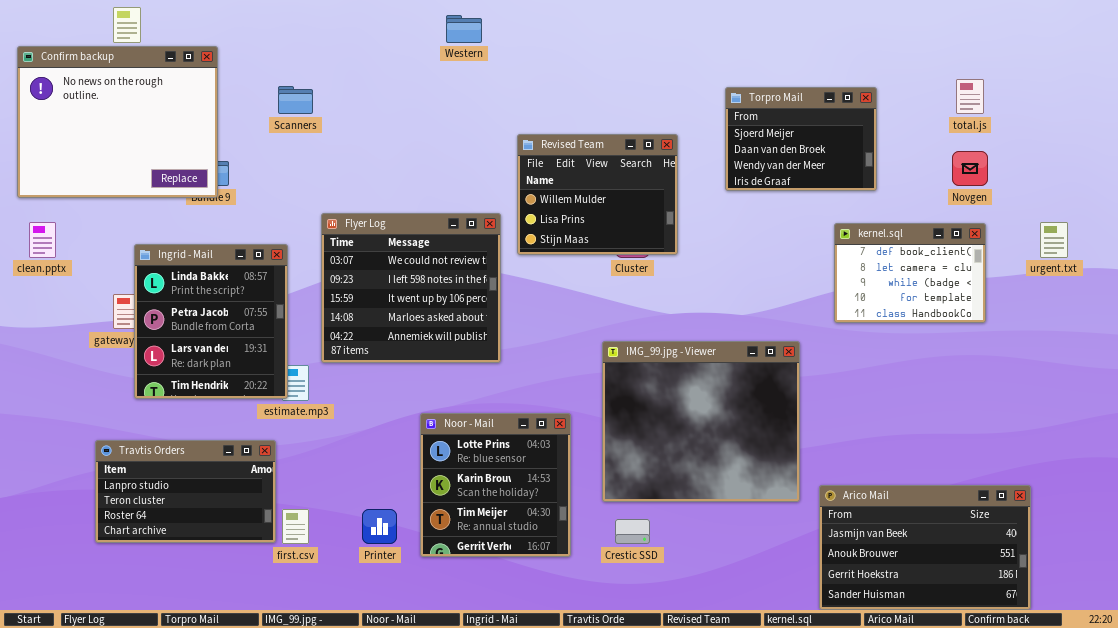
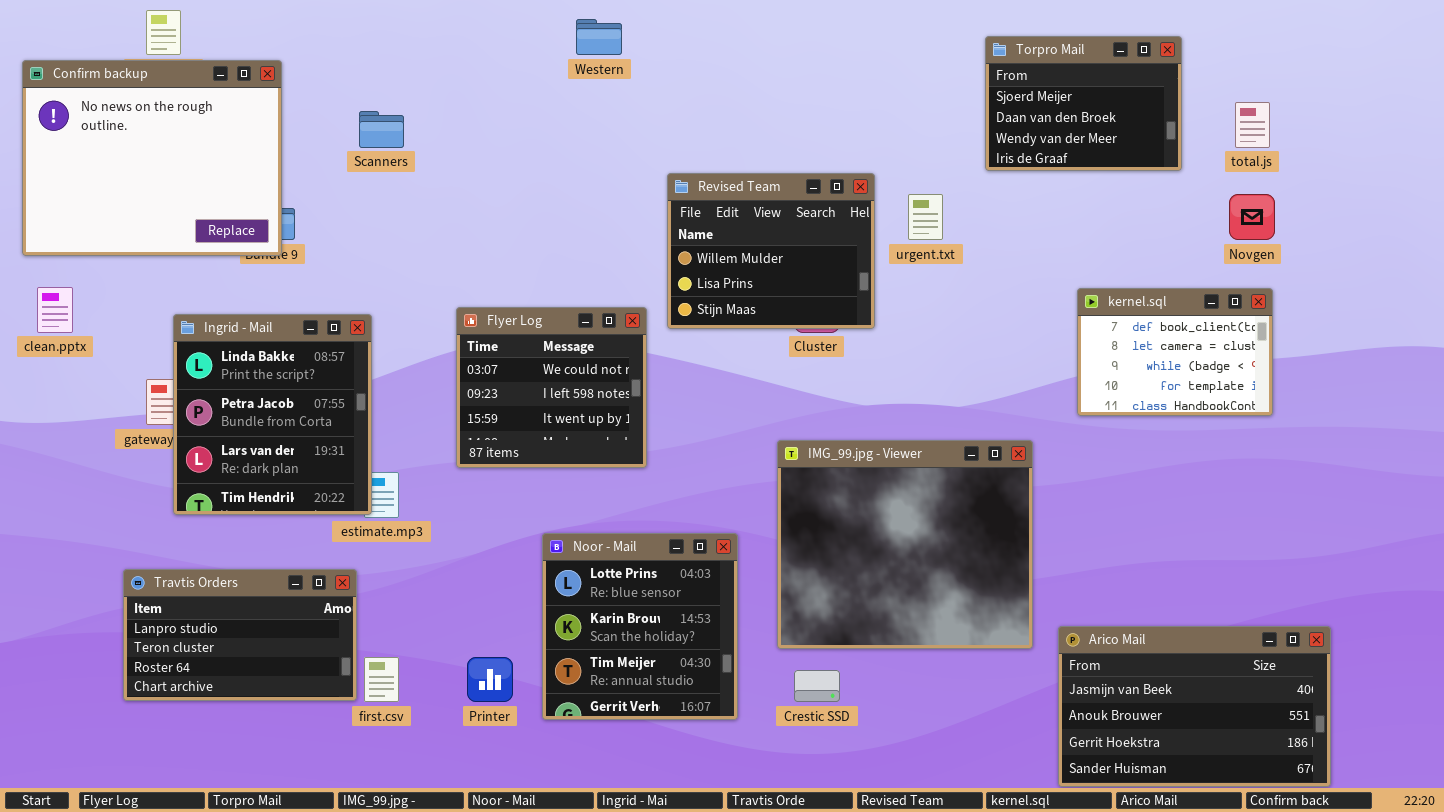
Torpro Mail: [725,87,877,191] -> [985,36,1182,171], moved
Flyer Log: [321,213,501,363] -> [456,307,647,468], resized
urgent.txt: [1040,222,1068,258] -> [908,194,943,240], moved

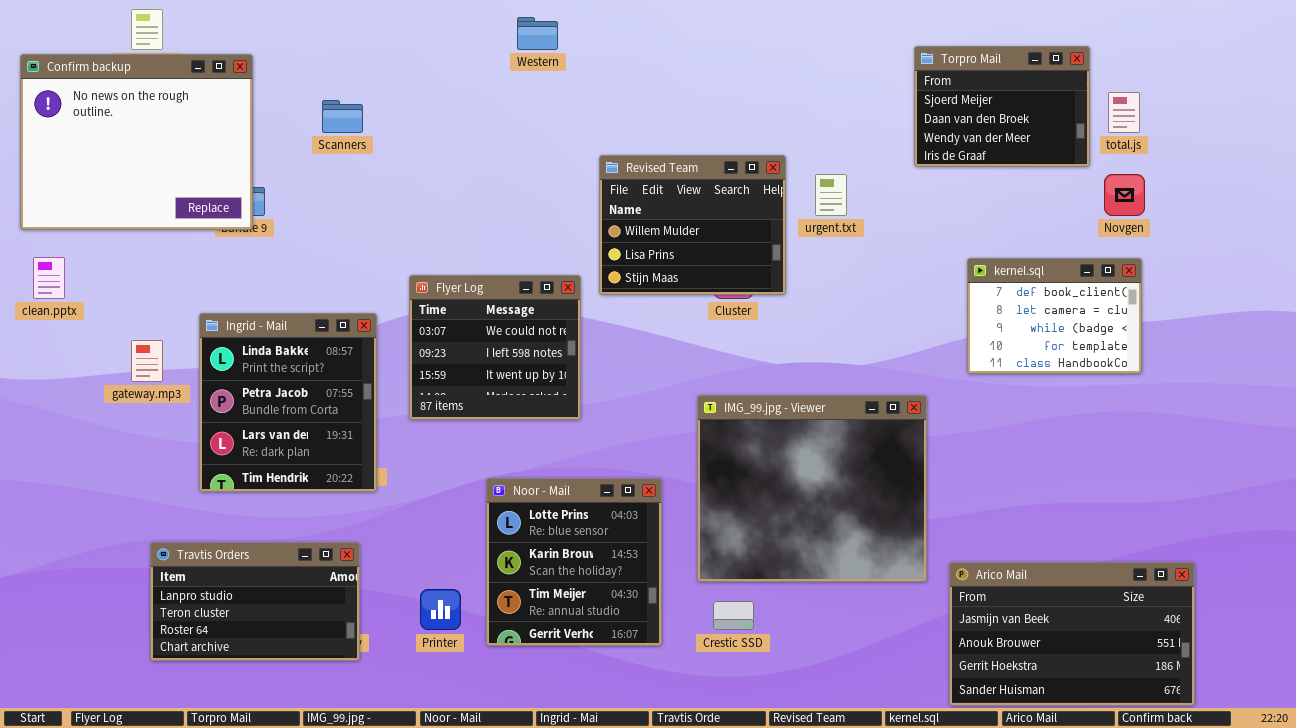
Torpro Mail: [985,36,1182,171] -> [914,46,1090,167], moved
Ingrid - Mail: [173,314,372,515] -> [199,313,377,492], moved
Travtis Orders: [123,569,357,701] -> [150,542,360,661], moved

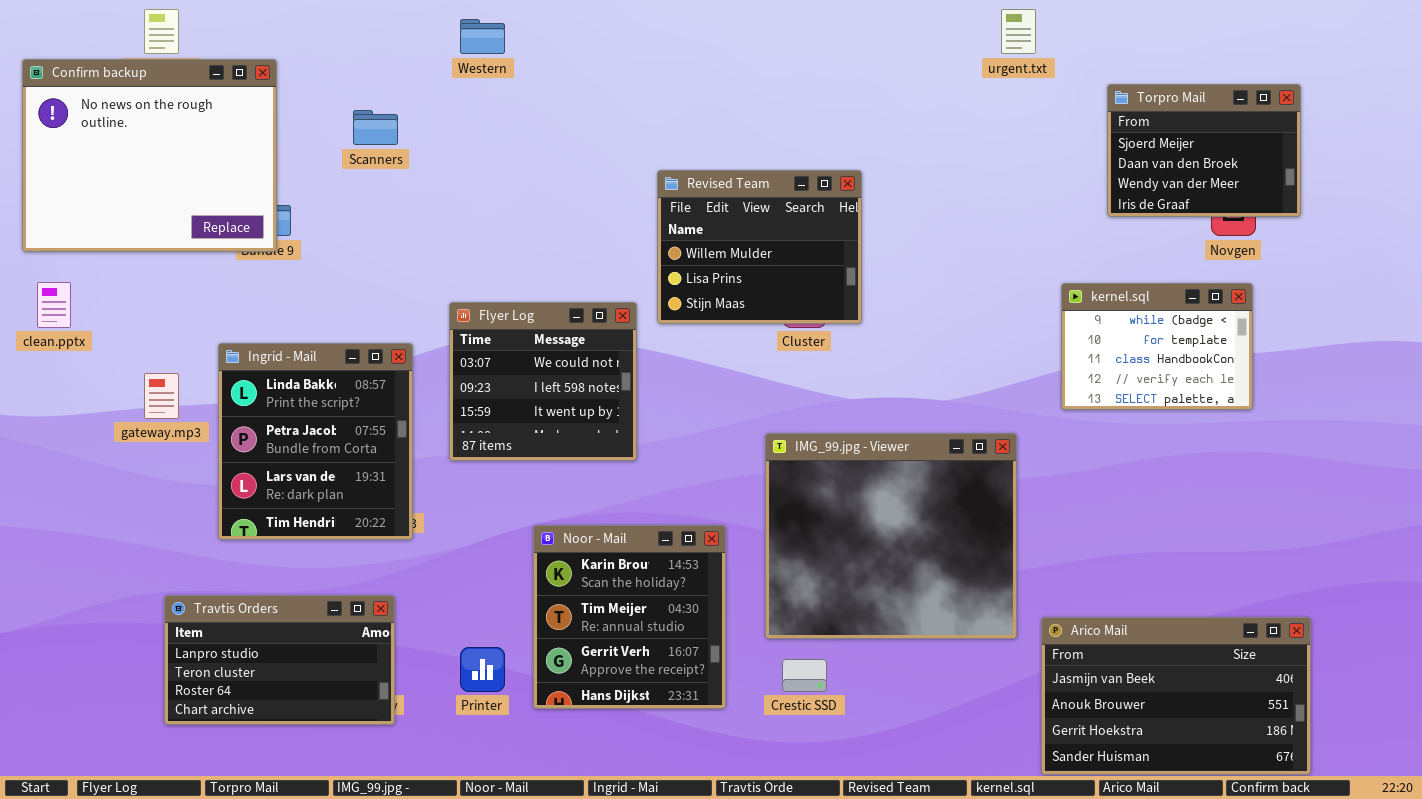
Western: [517,17,558,50] -> [460,19,505,54], moved
Torpro Mail: [914,46,1090,167] -> [1107,84,1301,217], moved
urgent.txt: [815,174,847,216] -> [1001,9,1036,54], moved
kernel.sql: [967,258,1142,374] -> [1061,283,1253,410], scrolled down 2 rows
Noor - Mail: [486,478,662,646] -> [533,525,726,709], scrolled down 1 row

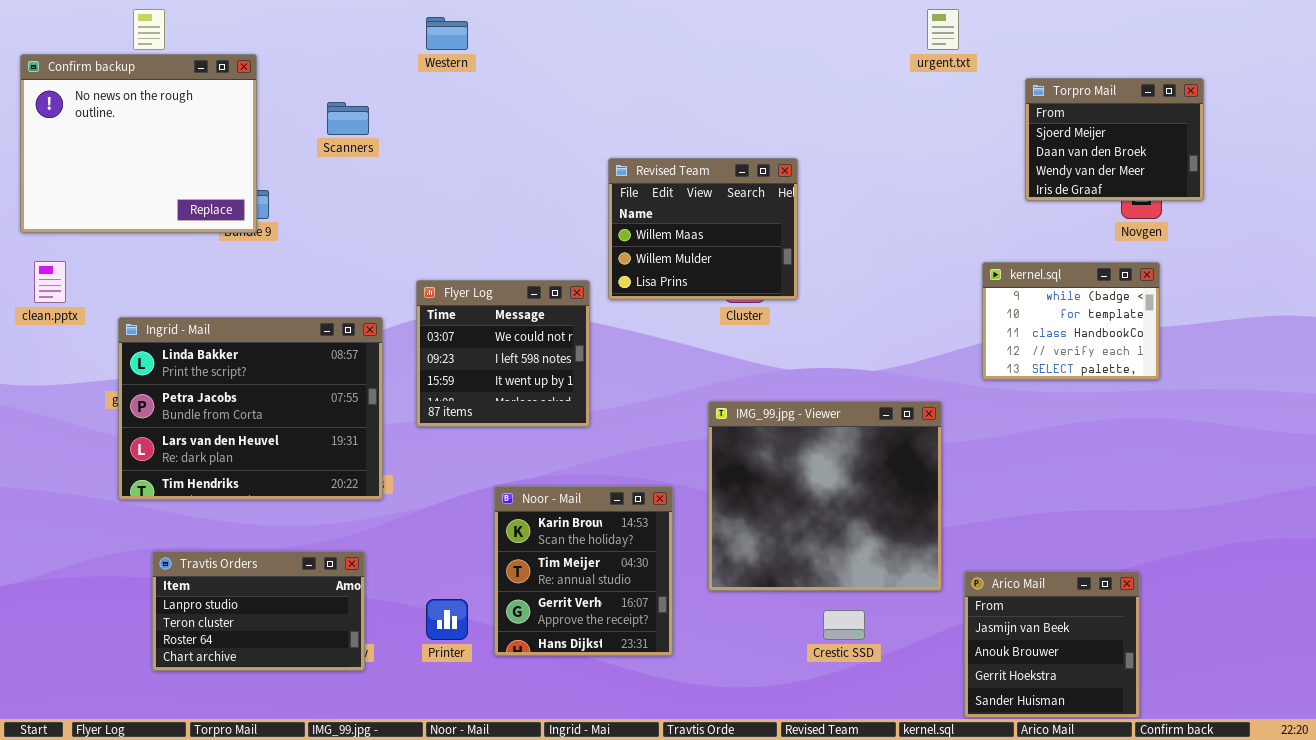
Revised Team: [657,170,862,324] -> [608,158,798,300], scrolled up 1 row
Ingrid - Mail: [218,343,413,540] -> [118,317,383,500], resized
Arico Mail: [1041,617,1311,775] -> [964,571,1140,718], resized
Crestic SSD: [782,659,827,692] -> [823,610,865,640], moved

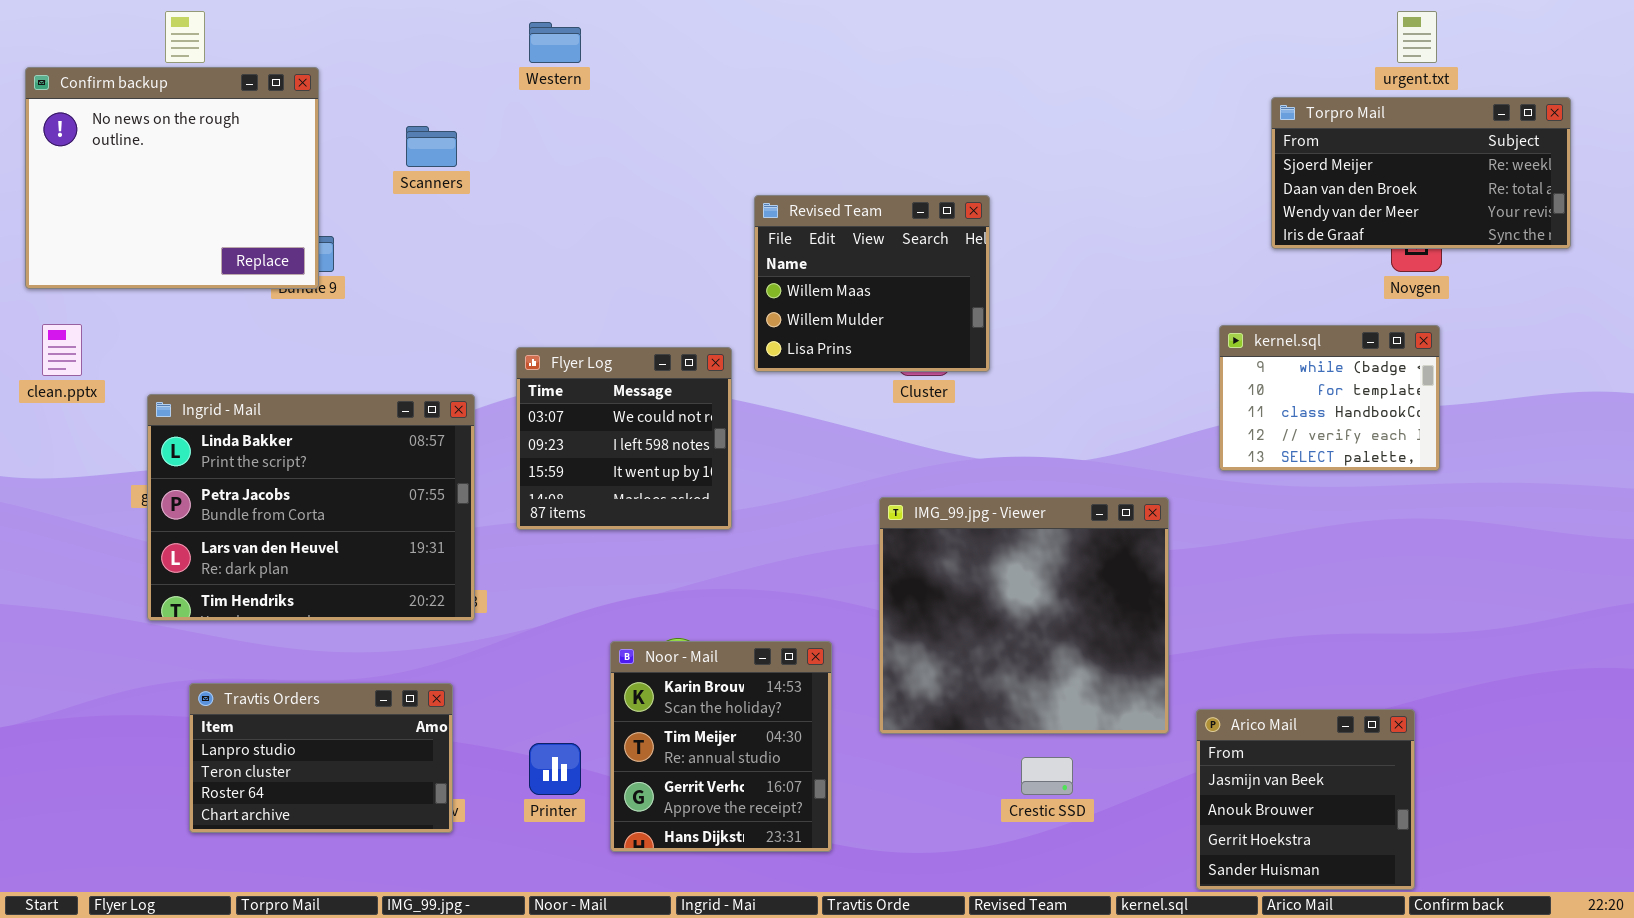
urgent.txt: [927,9,959,50] -> [1397,11,1437,63], moved
Torpro Mail: [1025,78,1204,201] -> [1271,97,1571,249], resized
Noor - Mail: [494,486,673,656] -> [610,641,832,852], moved

